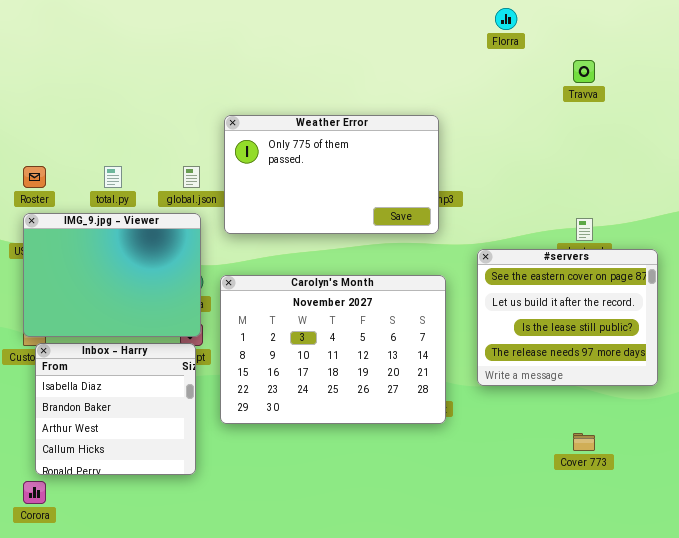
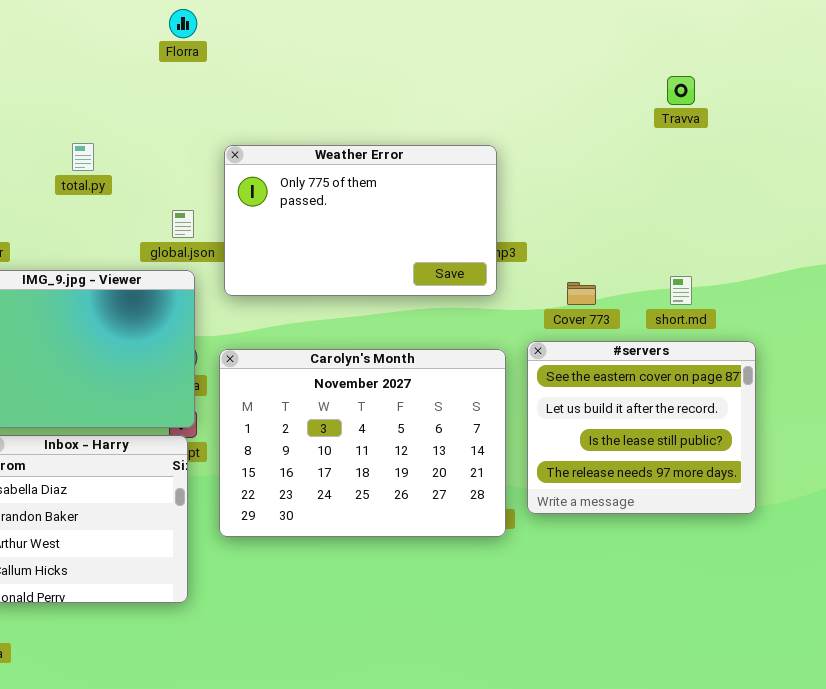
Florra: [495,8,517,30] -> [169,9,197,38], moved
total.py: [104,166,122,188] -> [72,143,94,171], moved
#servers: [477,249,658,386] -> [527,341,756,514], moved
Cover 773: [573,433,595,451] -> [567,282,596,305], moved

